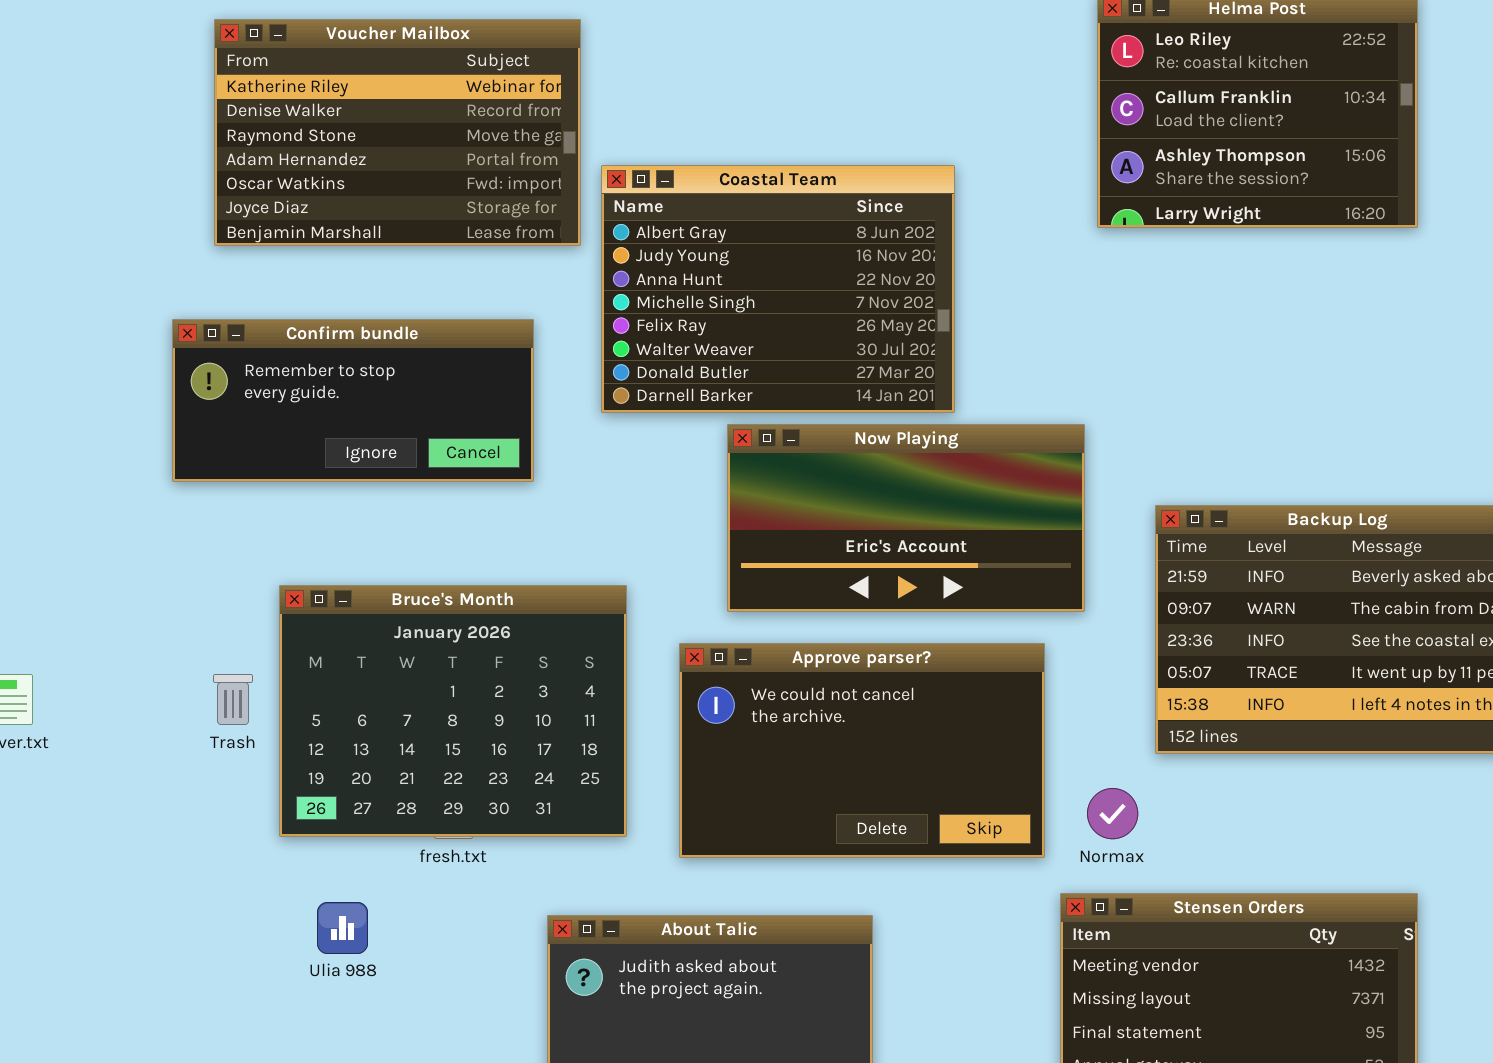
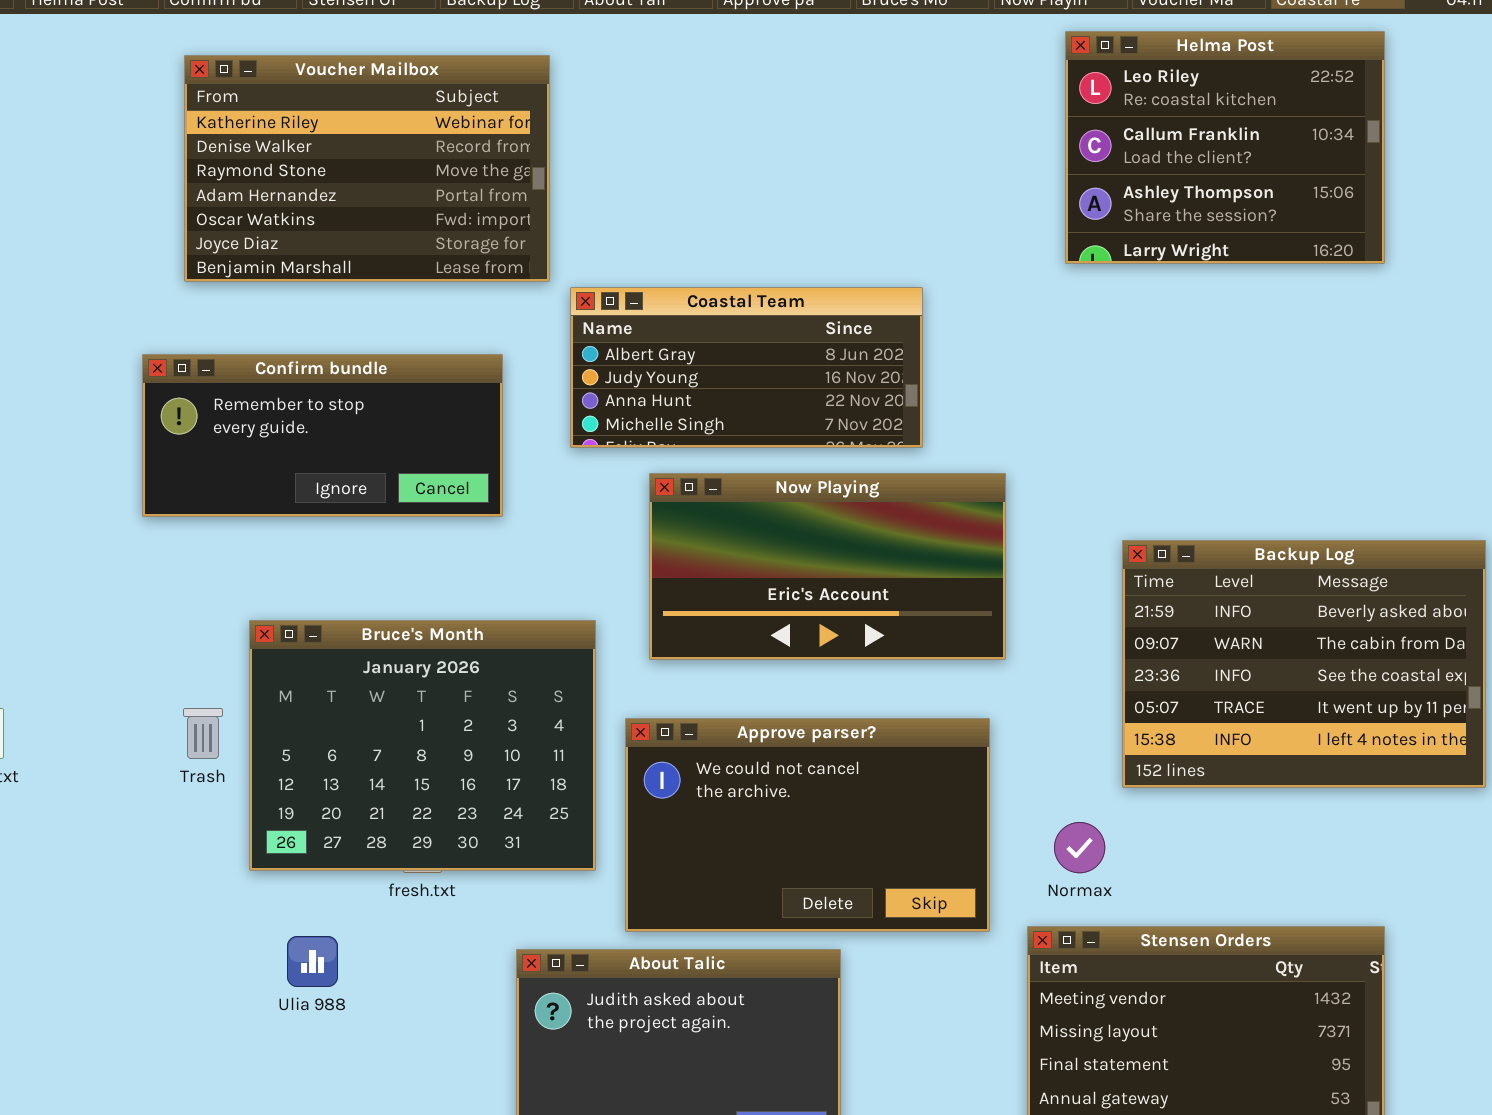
Coastal Team: [601,165,955,413] -> [570,287,923,448], resized
Now Playing: [727,424,1085,612] -> [649,473,1006,660], moved
Approve parser?: [679,643,1045,858] -> [625,718,990,932], moved

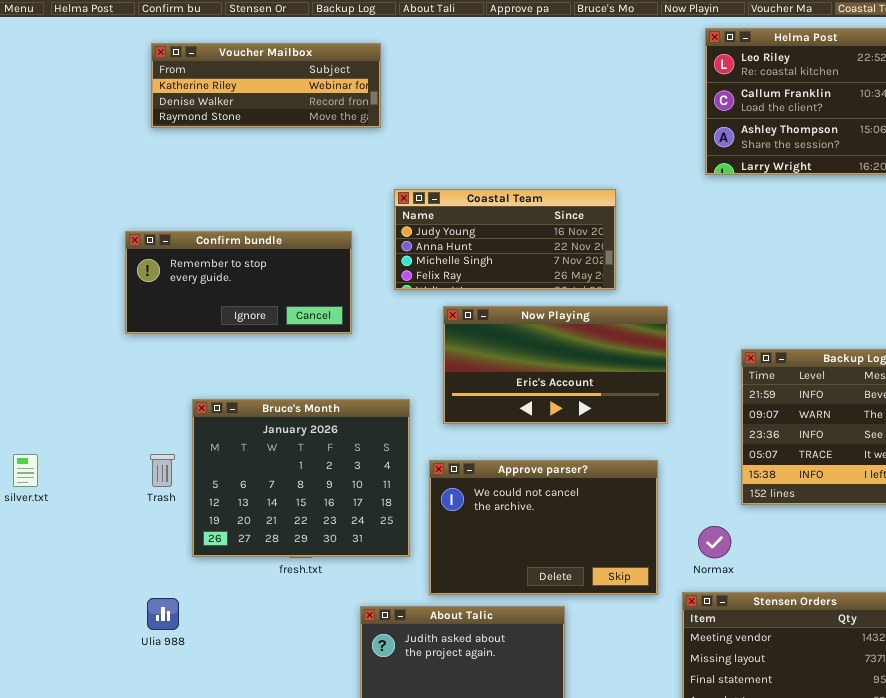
Voucher Mailbox: [184,55,550,282] -> [151,43,381,128], resized
Coastal Team: [570,287,923,448] -> [394,189,616,290], scrolled down 1 row
Ulia 988: [287,936,338,987] -> [147,598,179,630], moved

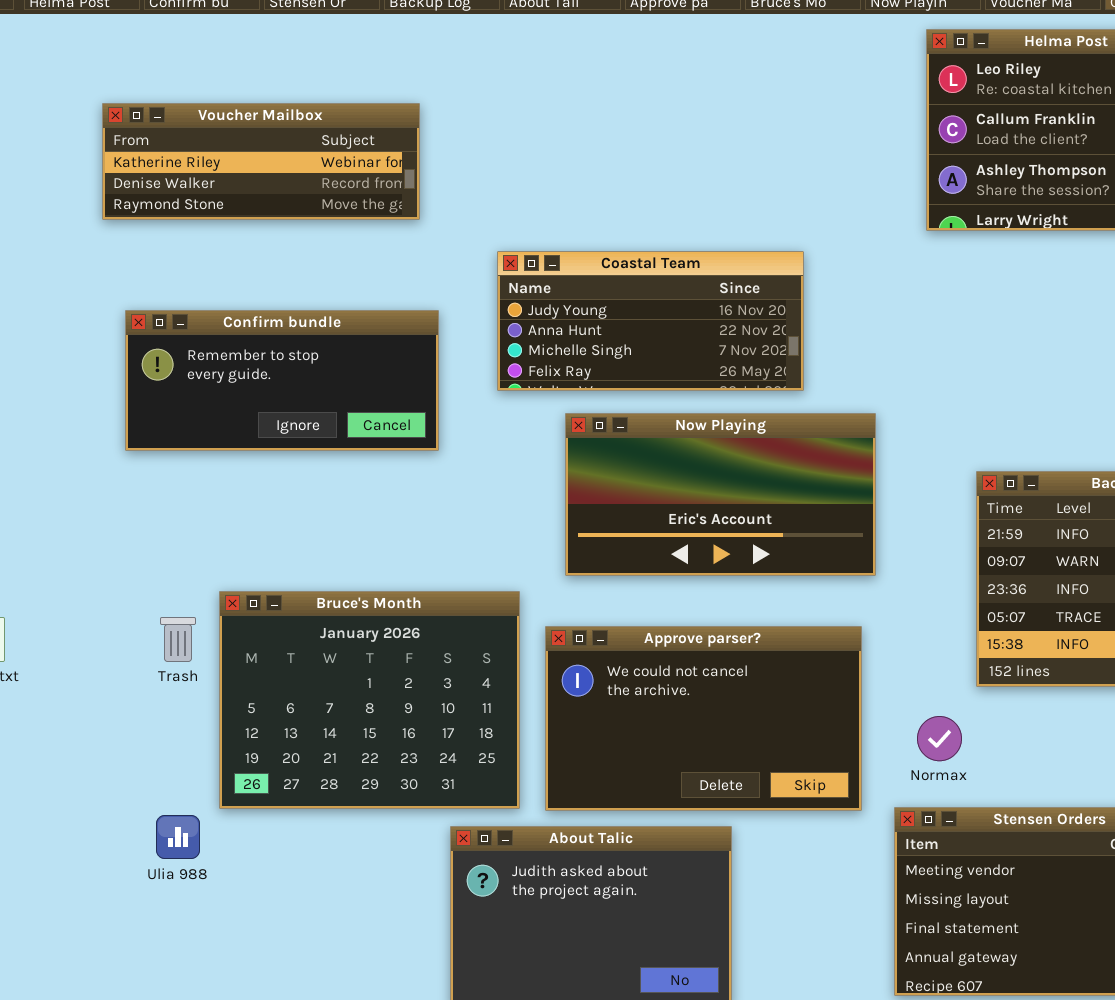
Voucher Mailbox: [151,43,381,128] -> [102,103,420,220], moved
Bruce's Month: [192,399,410,557] -> [219,591,520,809], moved

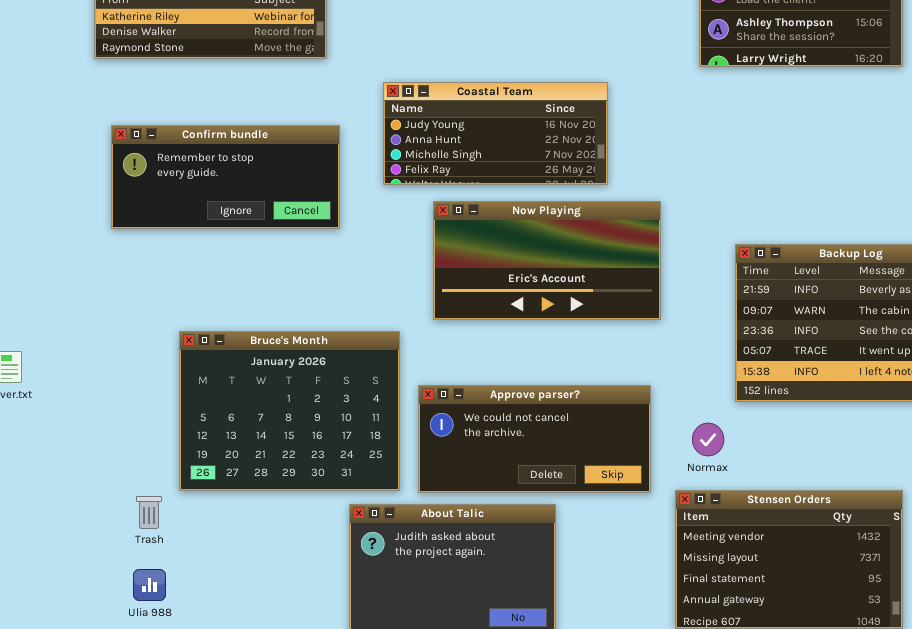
Trash: [160,617,196,662] -> [136,496,162,529], moved
Approve parser?: [545,626,862,811] -> [418,385,651,493], resized
Ulia 988: [156,815,200,859] -> [133,569,166,601], moved

